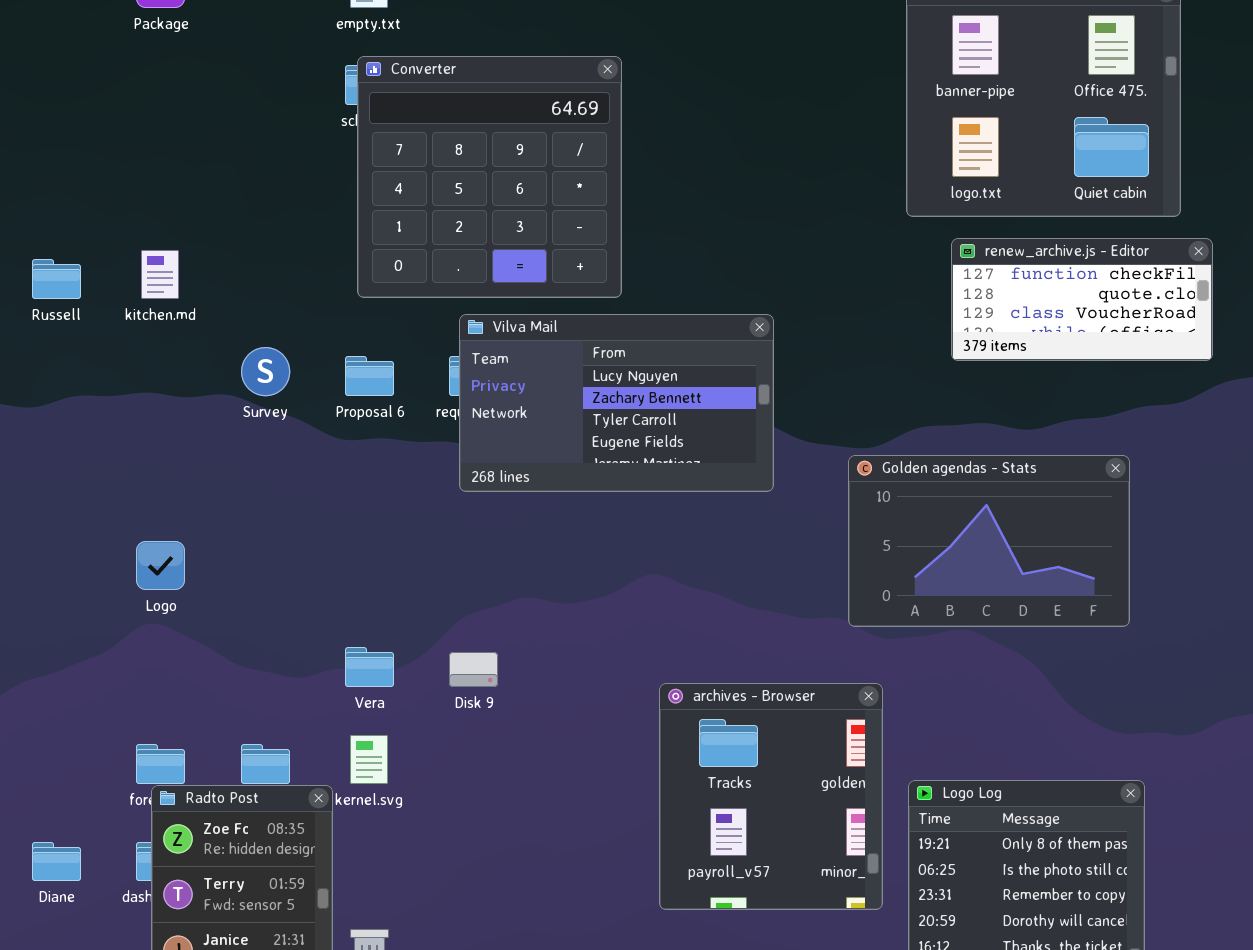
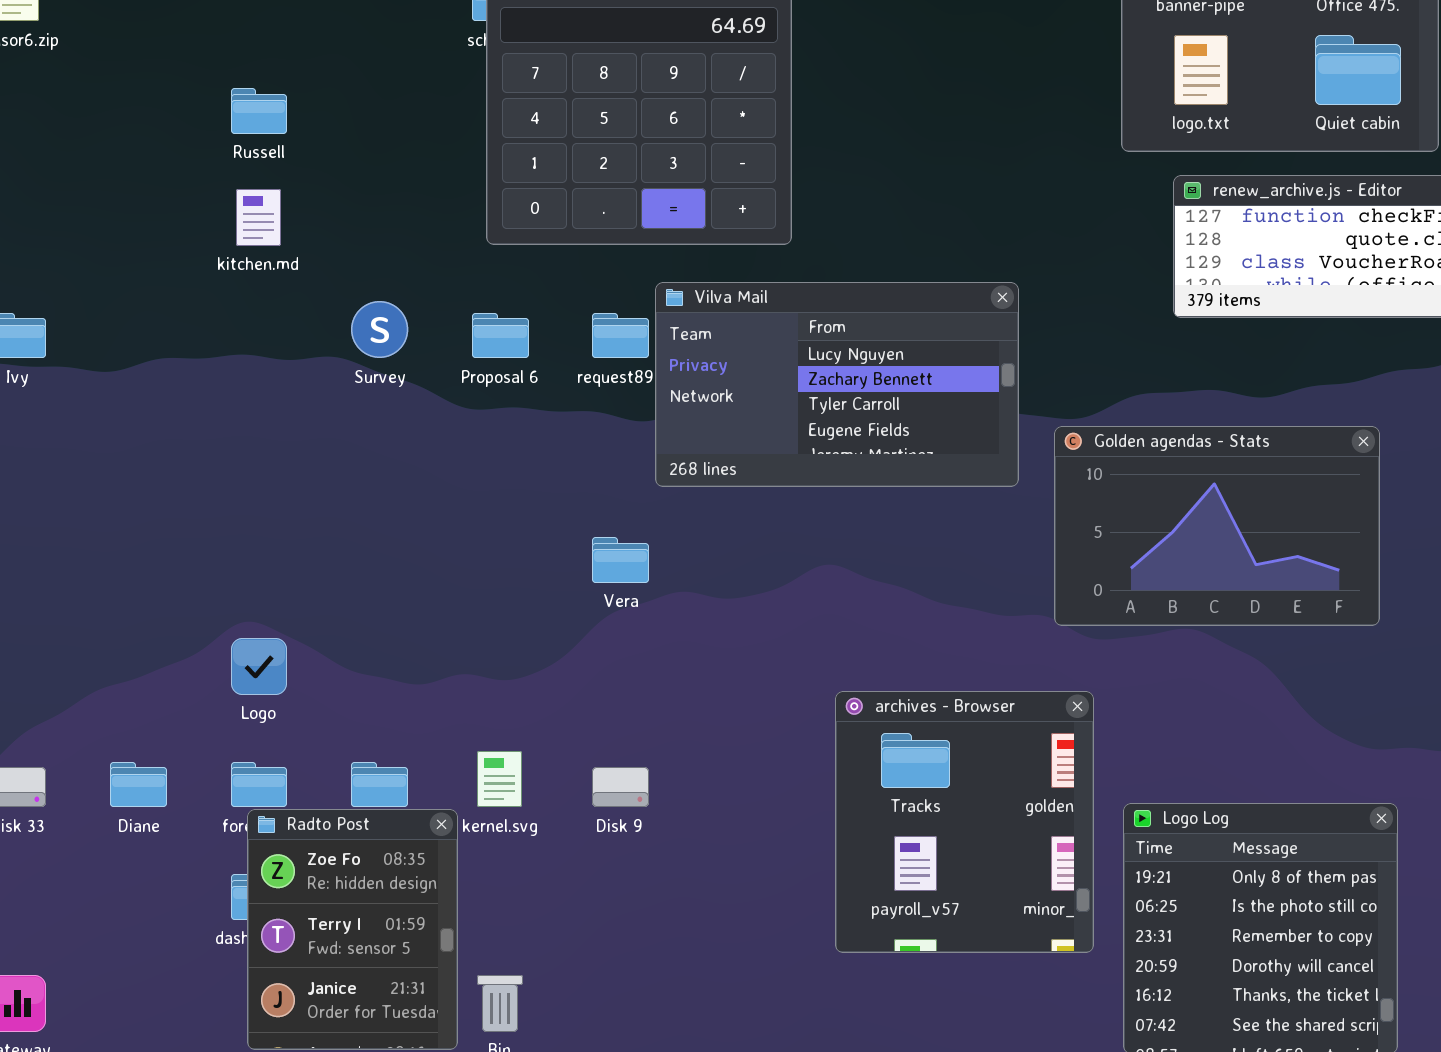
Russell: [32,259,81,299] -> [231,88,287,134], moved
Vilva Mail: [459,314,774,492] -> [655,282,1019,487], moved
Logo: [136,541,185,590] -> [231,638,287,695], moved
Vera: [345,647,394,687] -> [592,537,649,583], moved
Disk 9: [449,652,498,687] -> [592,767,649,807], moved
Diane: [32,842,81,881] -> [110,762,167,807], moved

